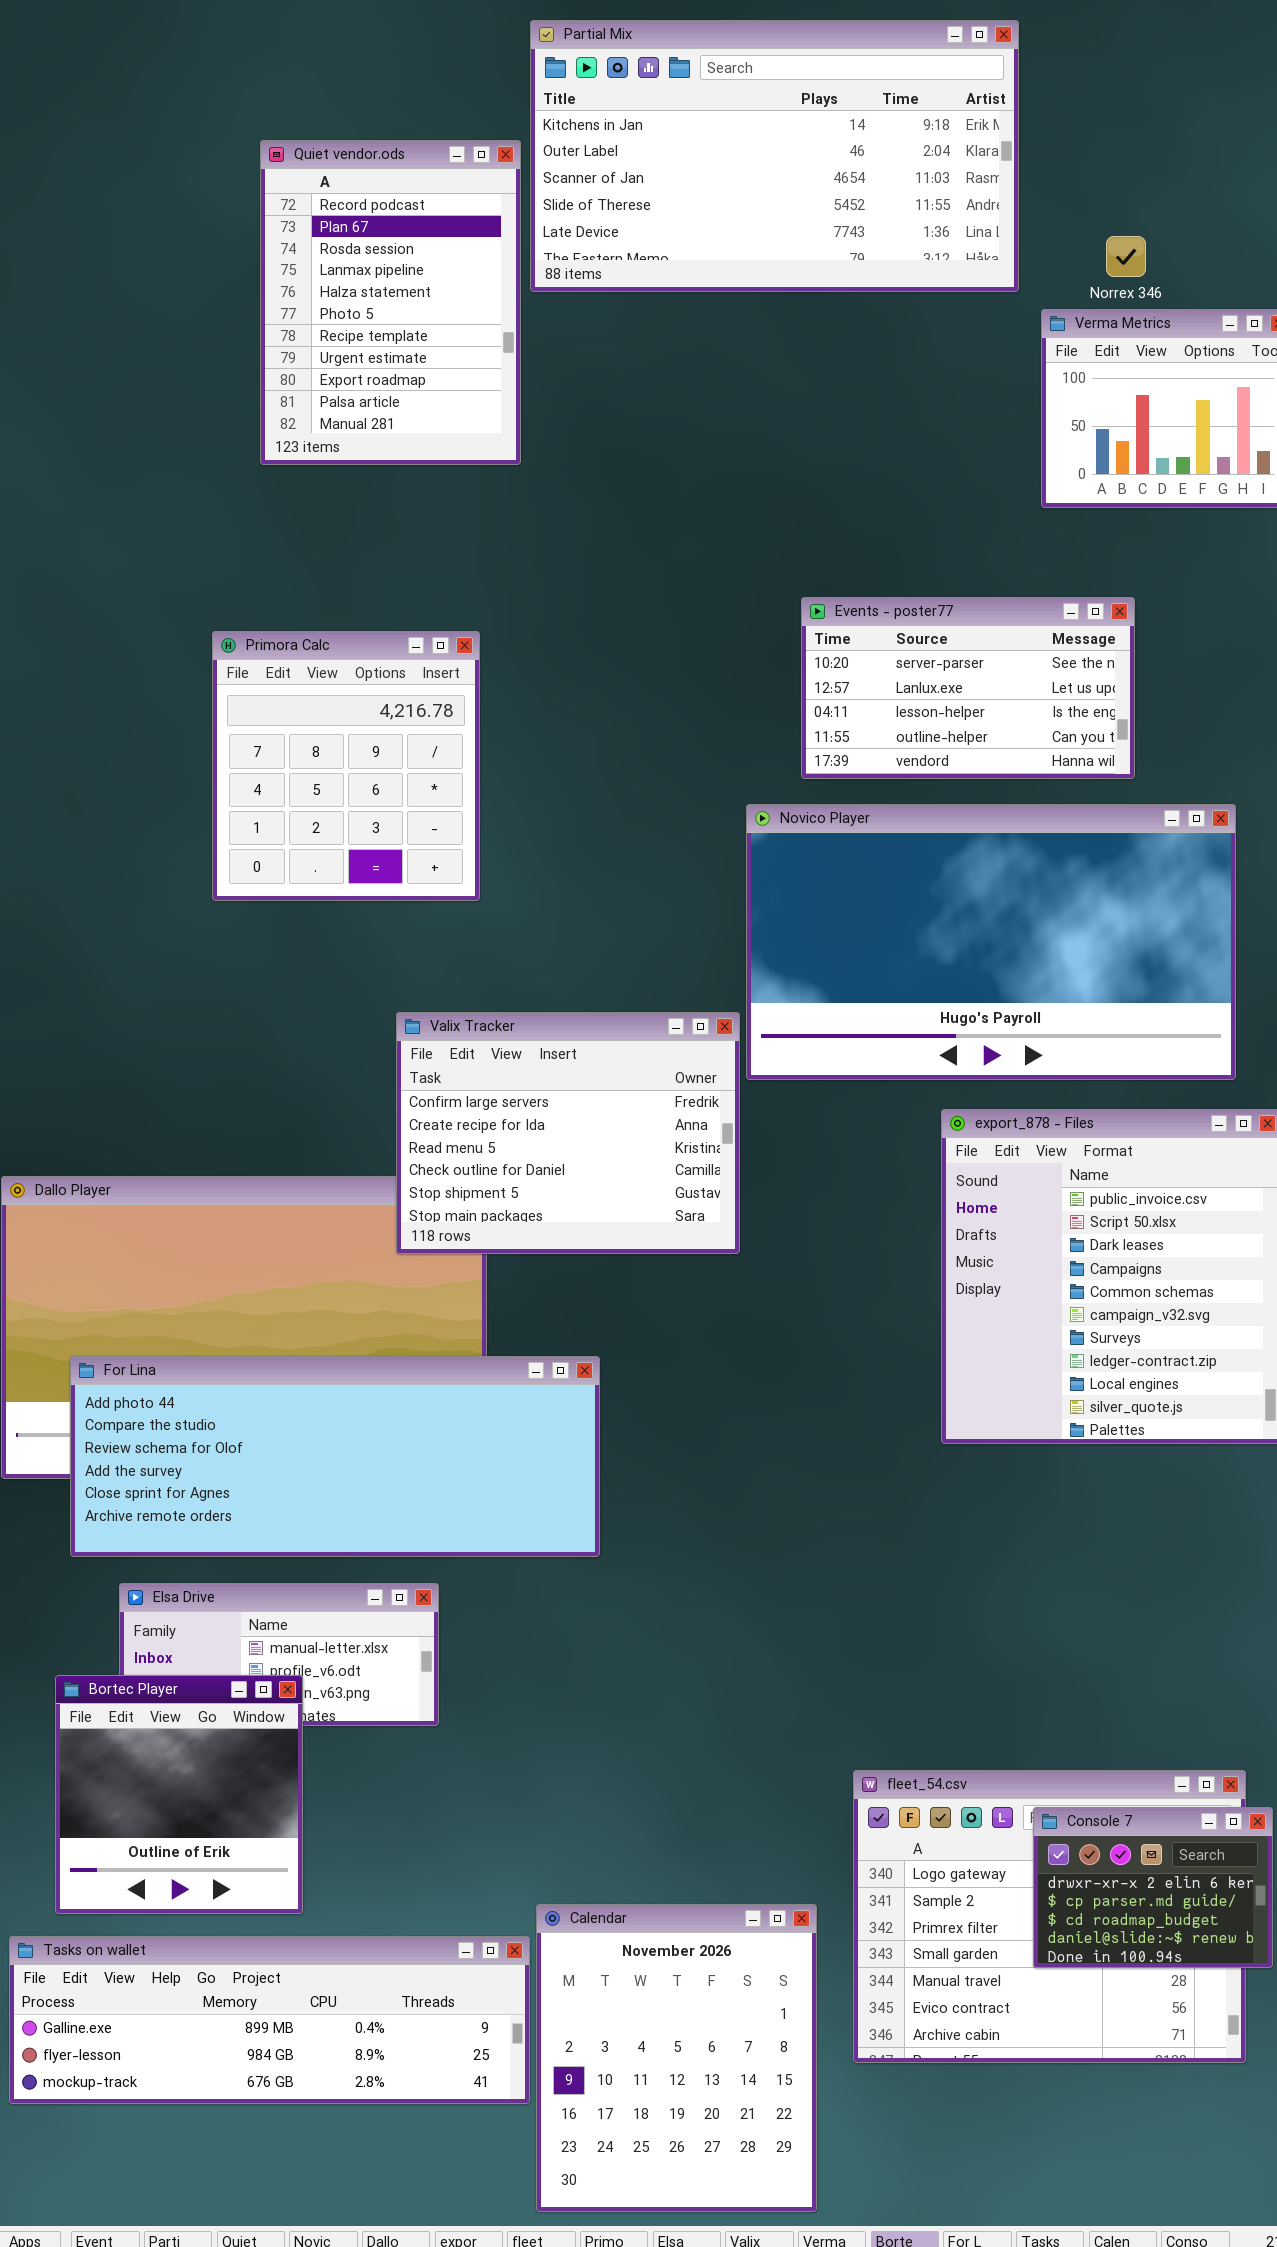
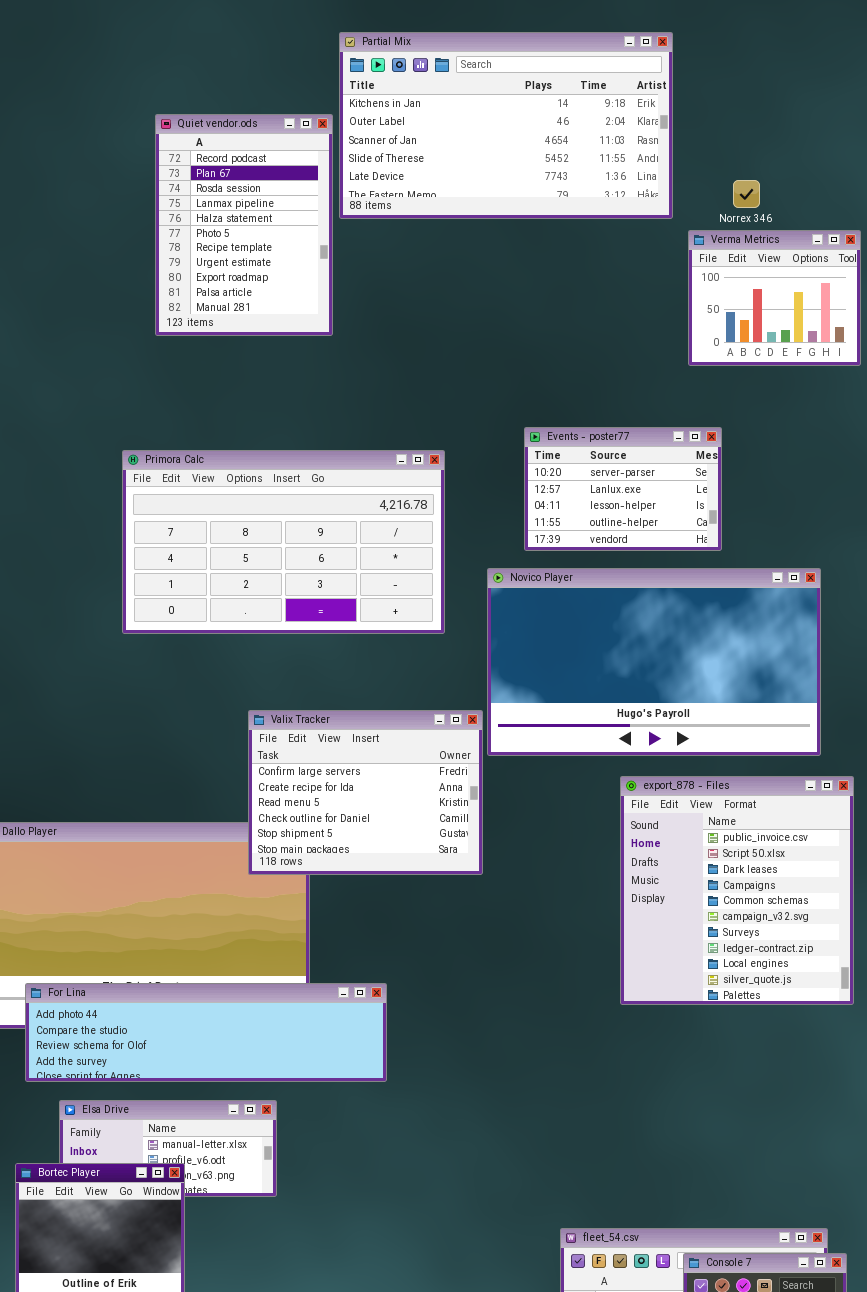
Events - poster77: [801,597,1135,779] -> [524,427,722,551], resized
Primora Calc: [212,631,480,901] -> [122,450,445,634], resized
For Lina: [70,1356,600,1557] -> [25,983,387,1082], resized

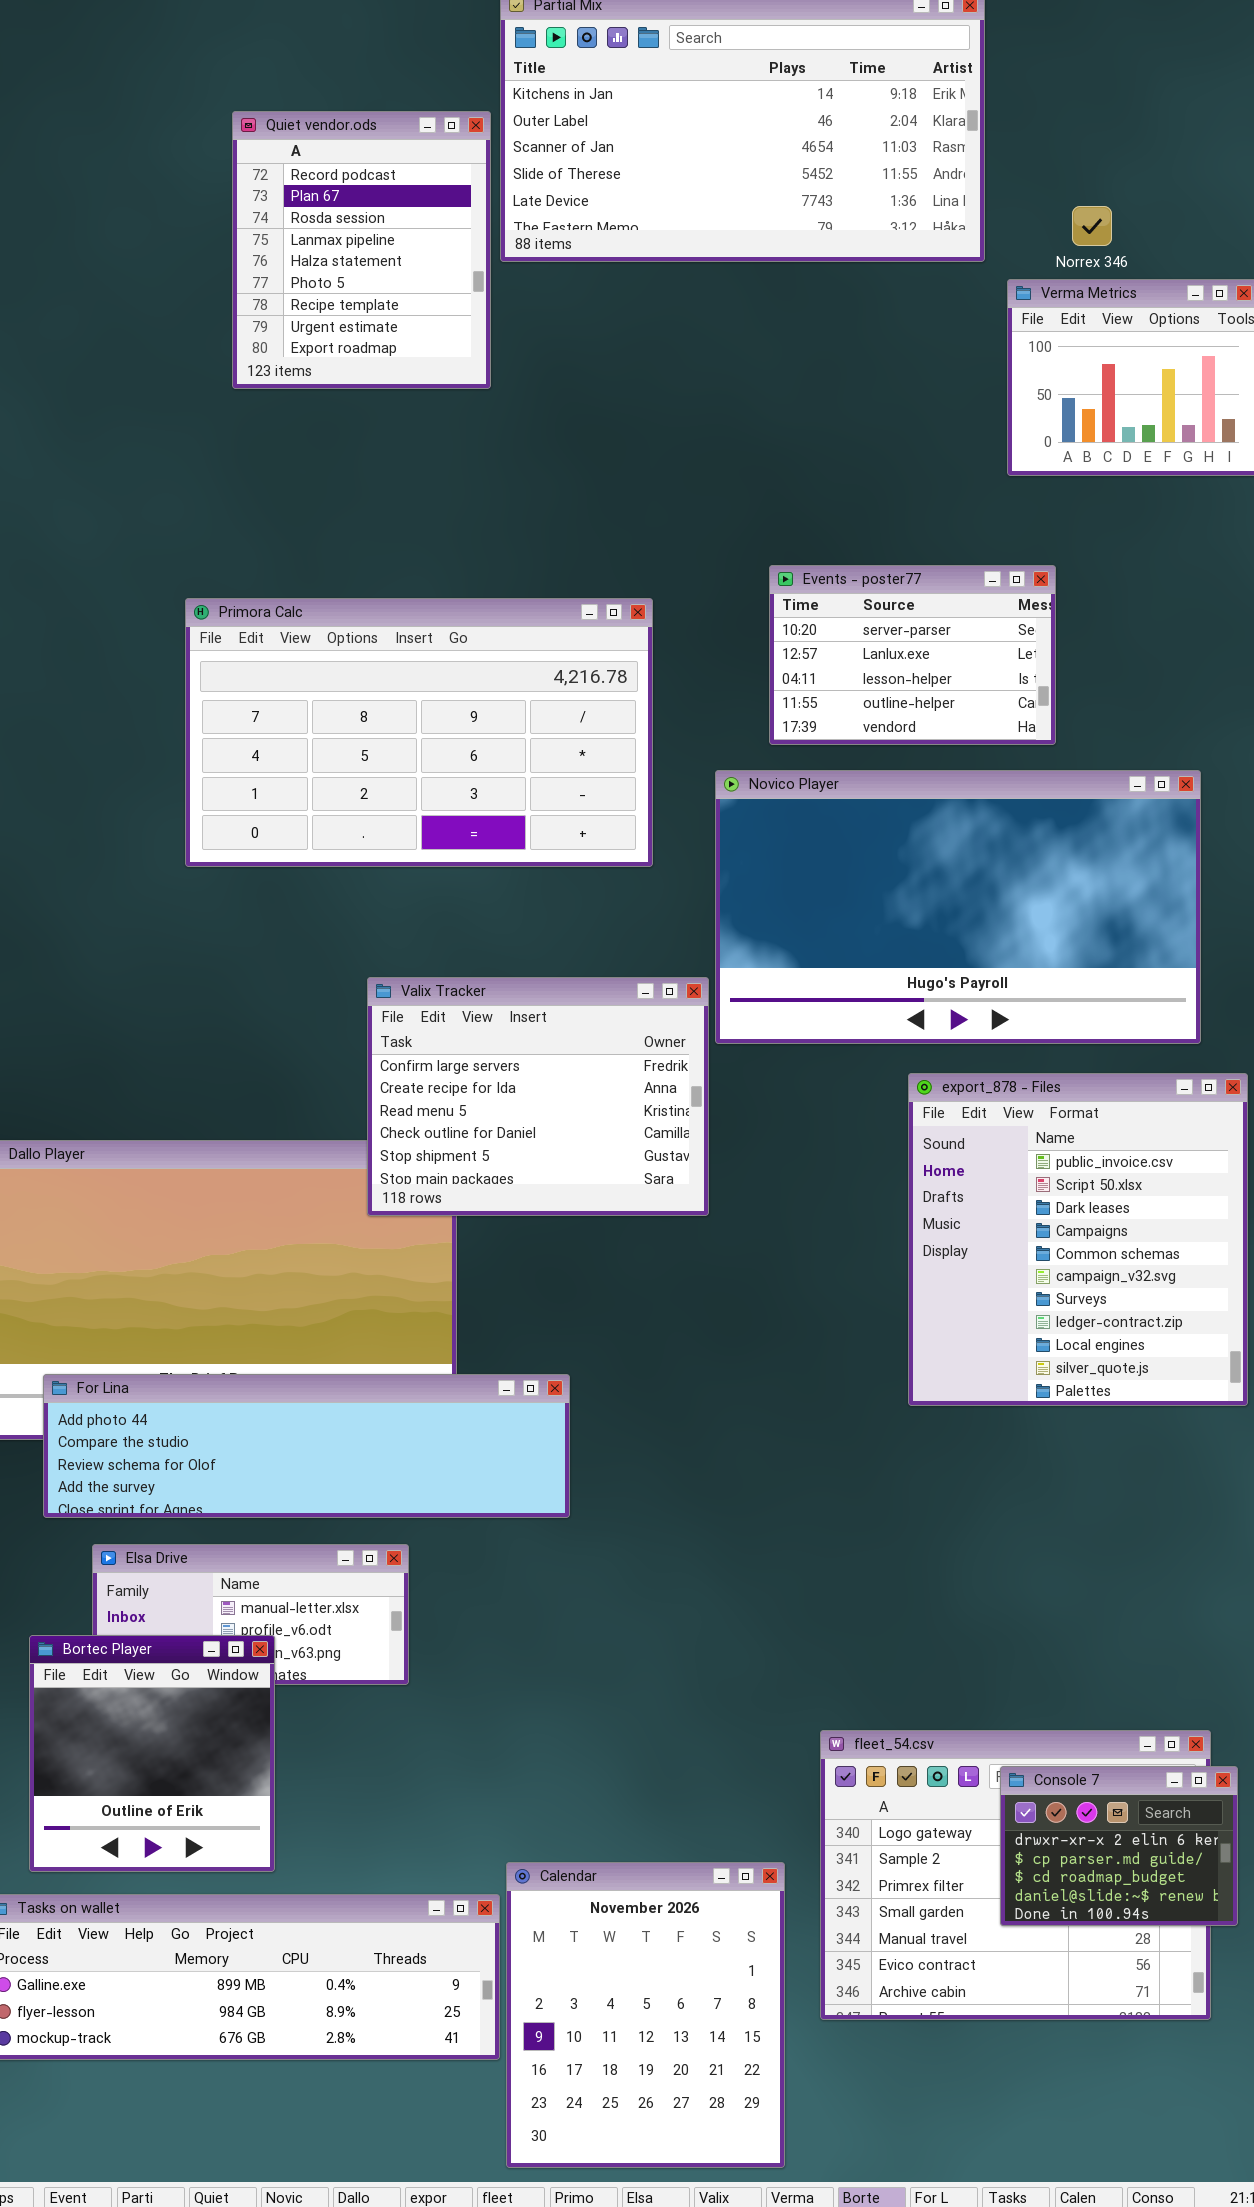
Quiet vendor.ods: [155,114,333,336] -> [232,111,491,389], resized

